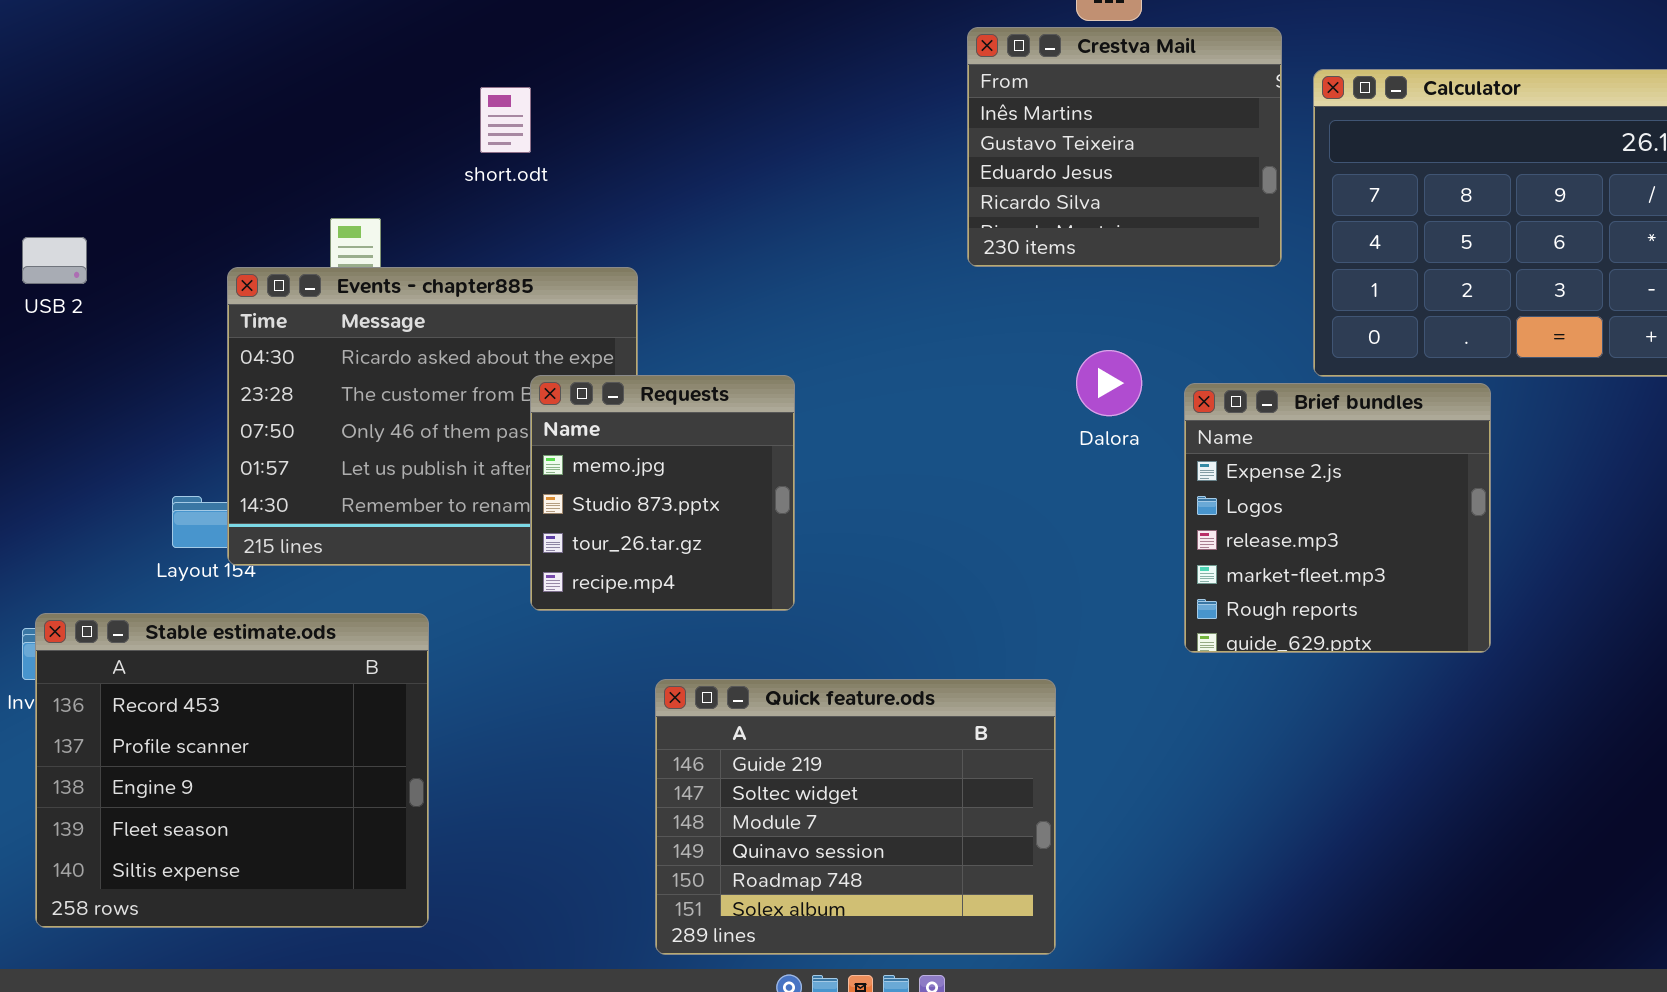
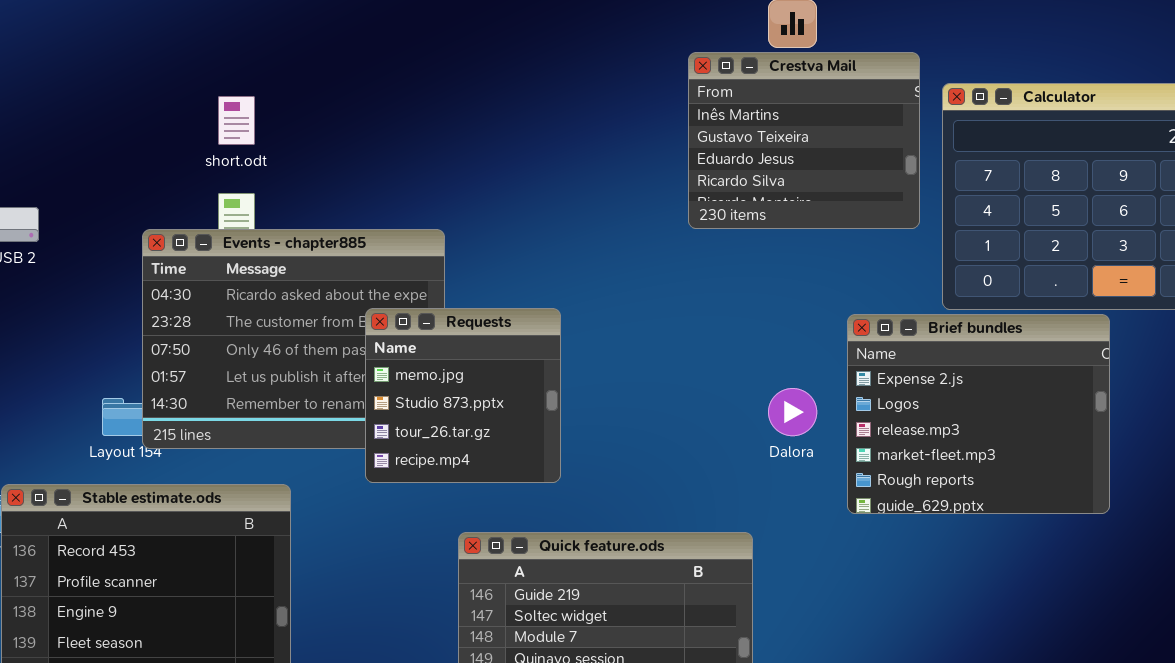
short.odt: [480,87,531,153] -> [218,96,255,145], moved
Dalora: [1076,350,1142,416] -> [768,388,817,436], moved
Brief bundles: [1184,383,1491,653] -> [847,314,1110,514], resized

